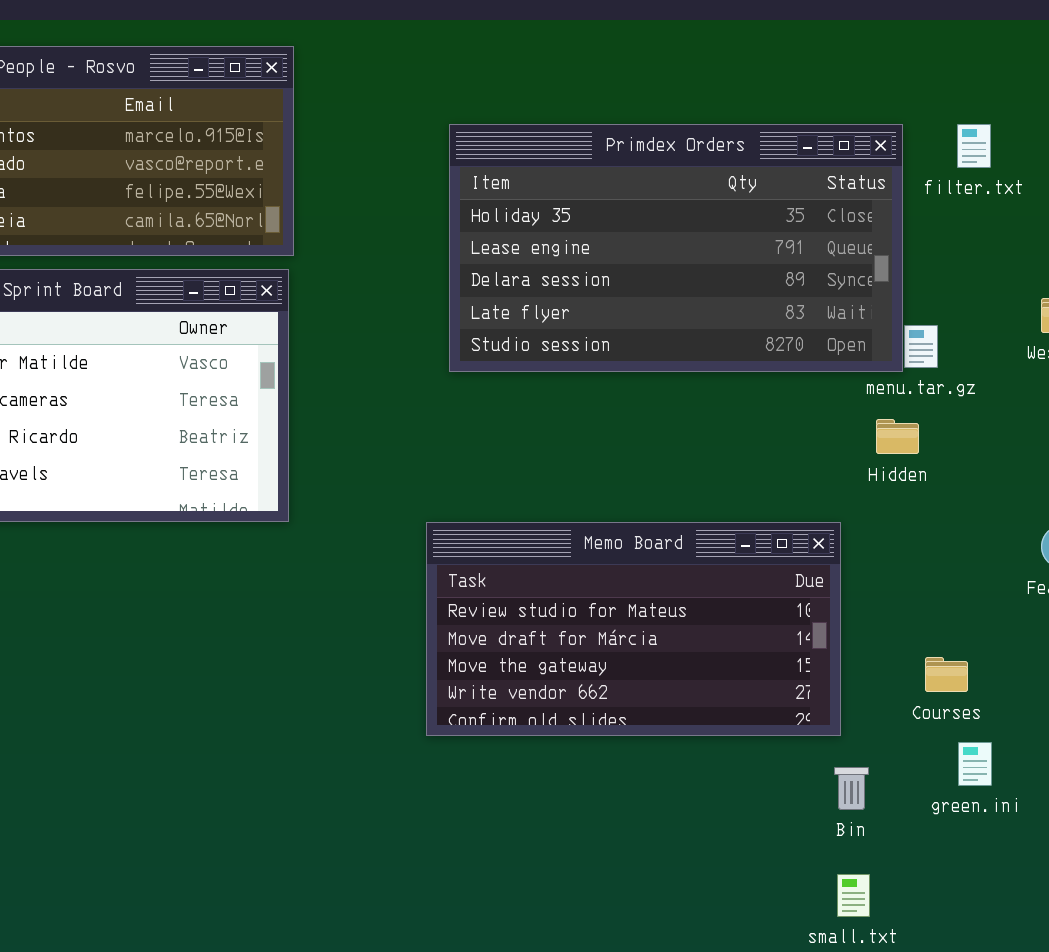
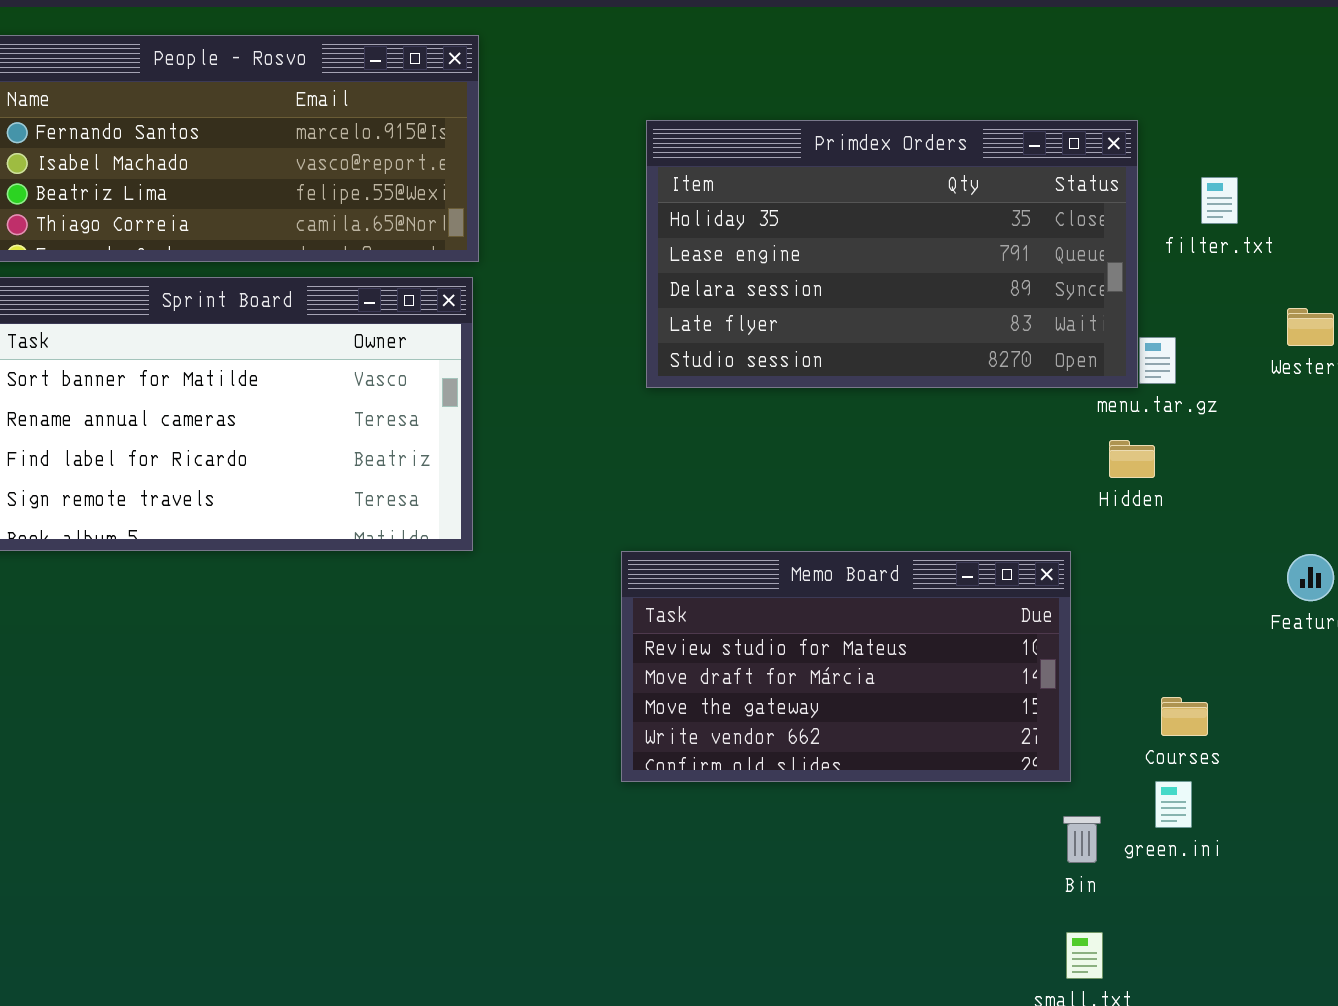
filter.txt: [957,124,991,168] -> [1201,177,1238,224], moved
green.ini: [958,742,992,786] -> [1155,781,1192,828], moved

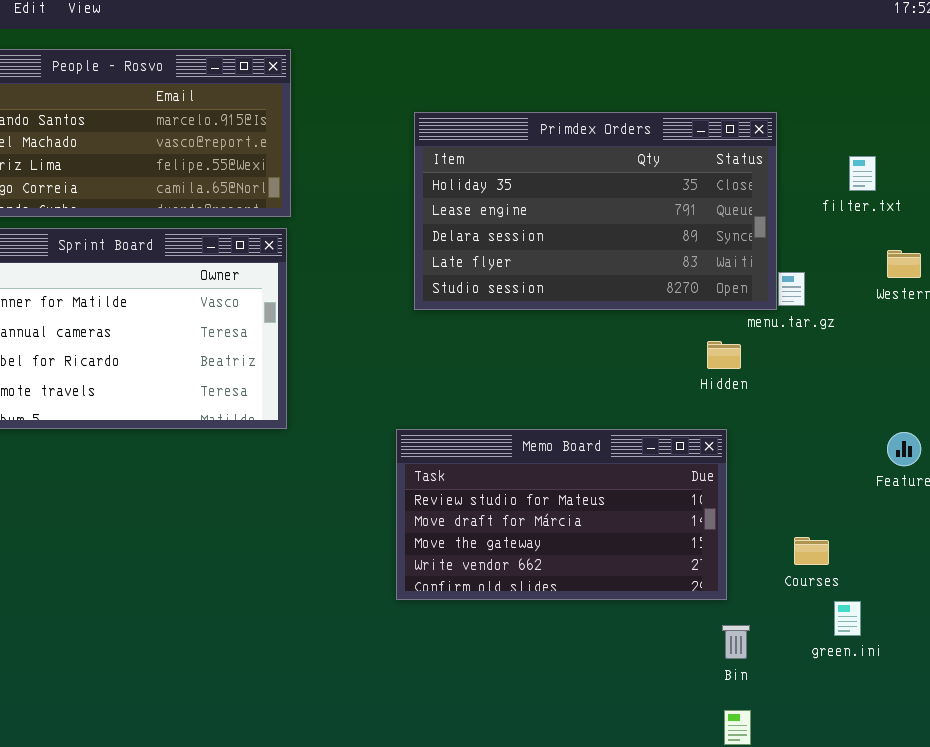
filter.txt: [1201,177,1238,224] -> [849,156,876,191], moved
Hidden: [1109,440,1155,478] -> [707,341,741,369], moved
green.ini: [1155,781,1192,828] -> [834,601,861,636], moved

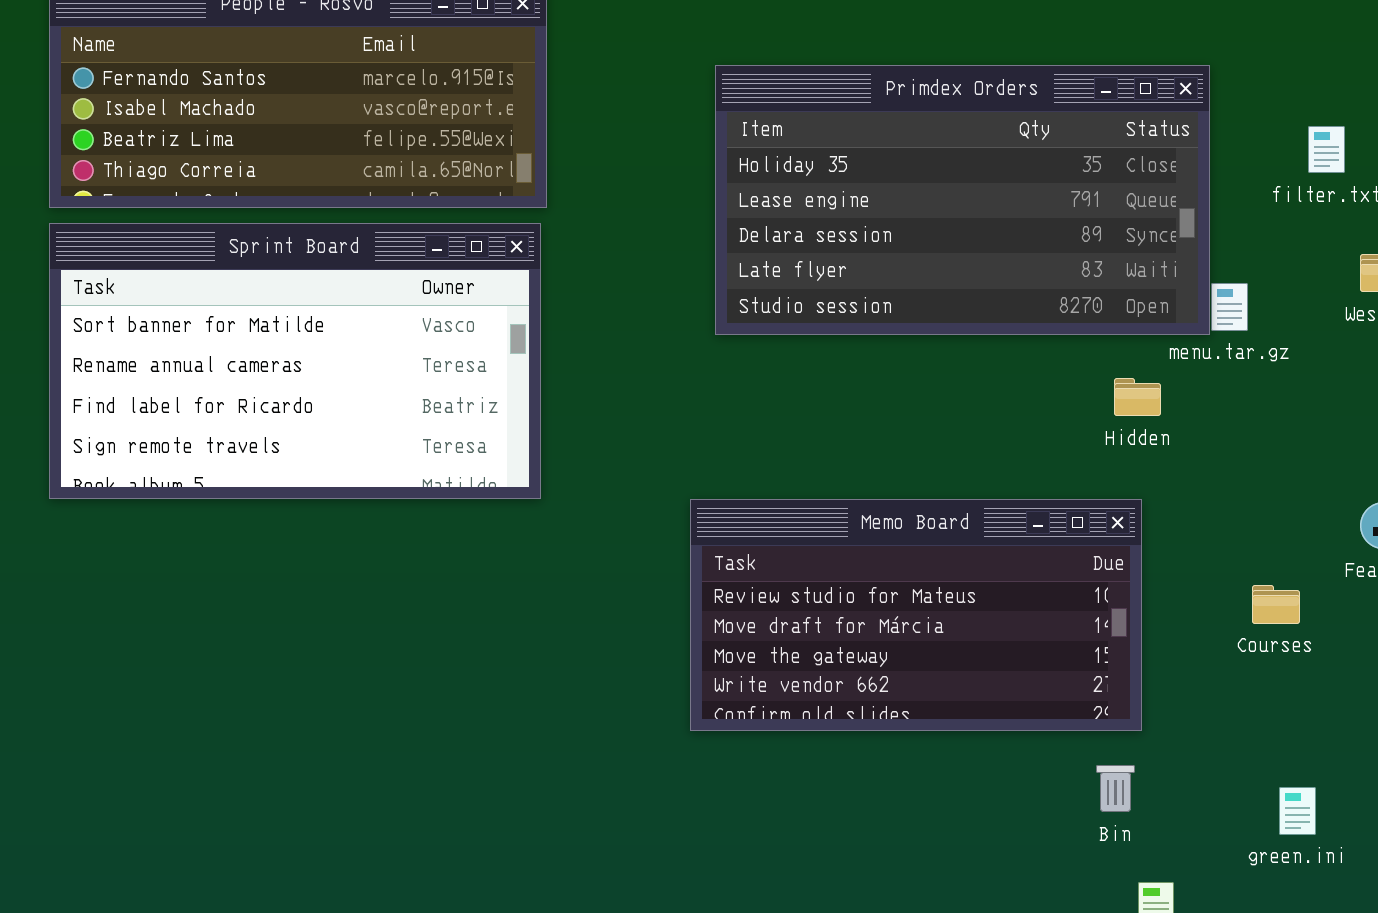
Courses: [794,537,829,565] -> [1252,585,1300,624], moved
green.ini: [834,601,861,636] -> [1279,787,1316,835], moved
Bin: [722,625,750,659] -> [1096,765,1135,812], moved

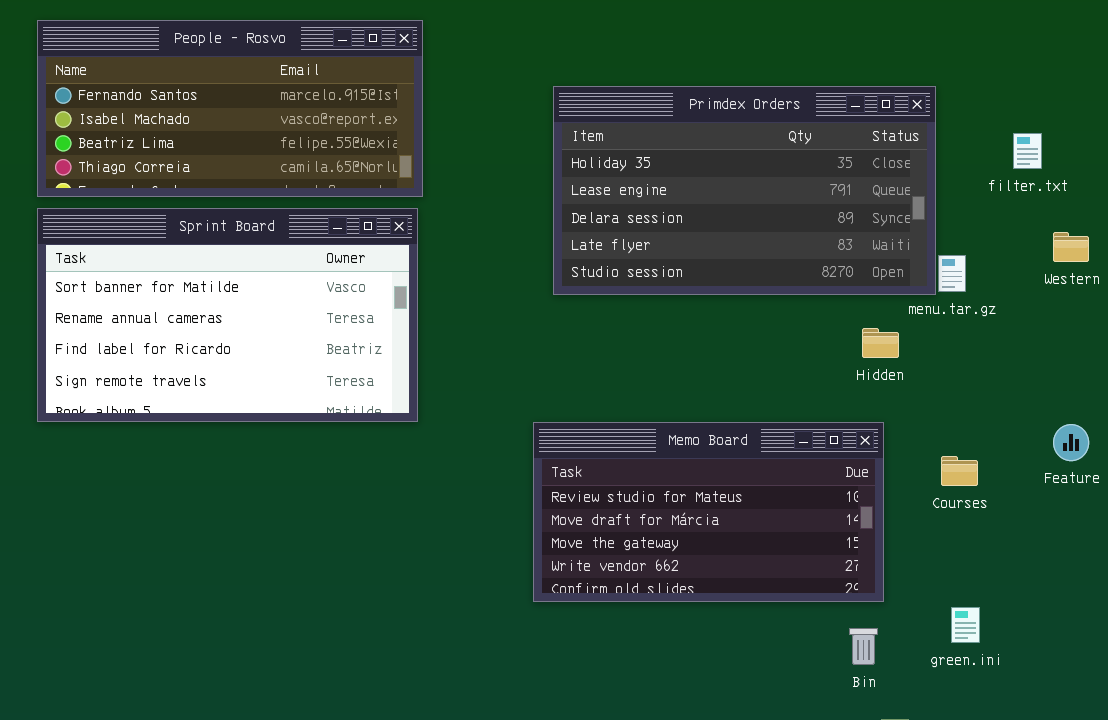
Courses: [1252,585,1300,624] -> [941,456,978,486], moved
green.ini: [1279,787,1316,835] -> [951,607,980,643], moved

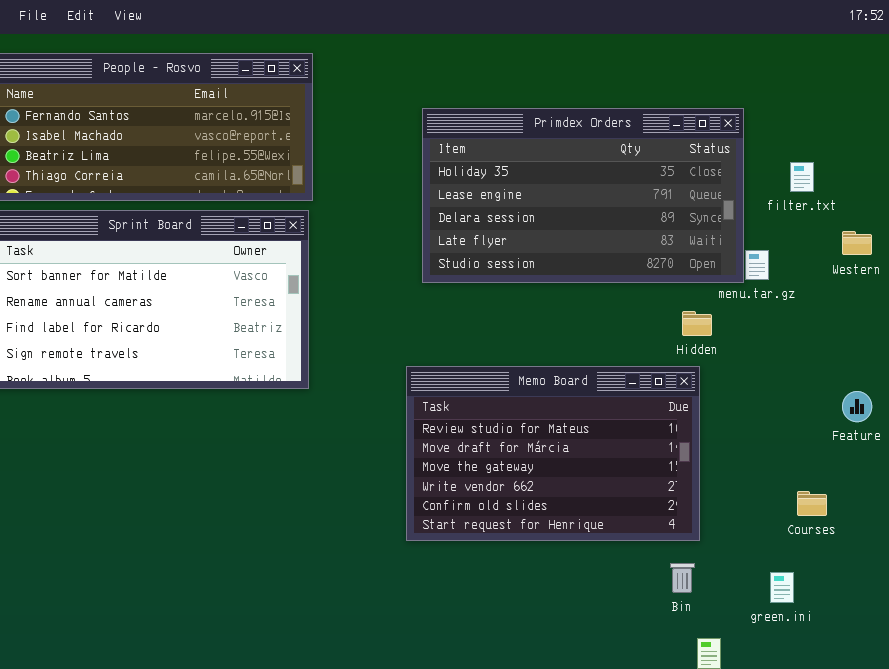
filter.txt: [1013,133,1042,169] -> [790,162,814,192], moved
Memo Board: [533,422,884,602] -> [406,366,700,541], resized
Courses: [941,456,978,486] -> [797,491,827,516], moved
green.ini: [951,607,980,643] -> [770,572,794,603], moved

